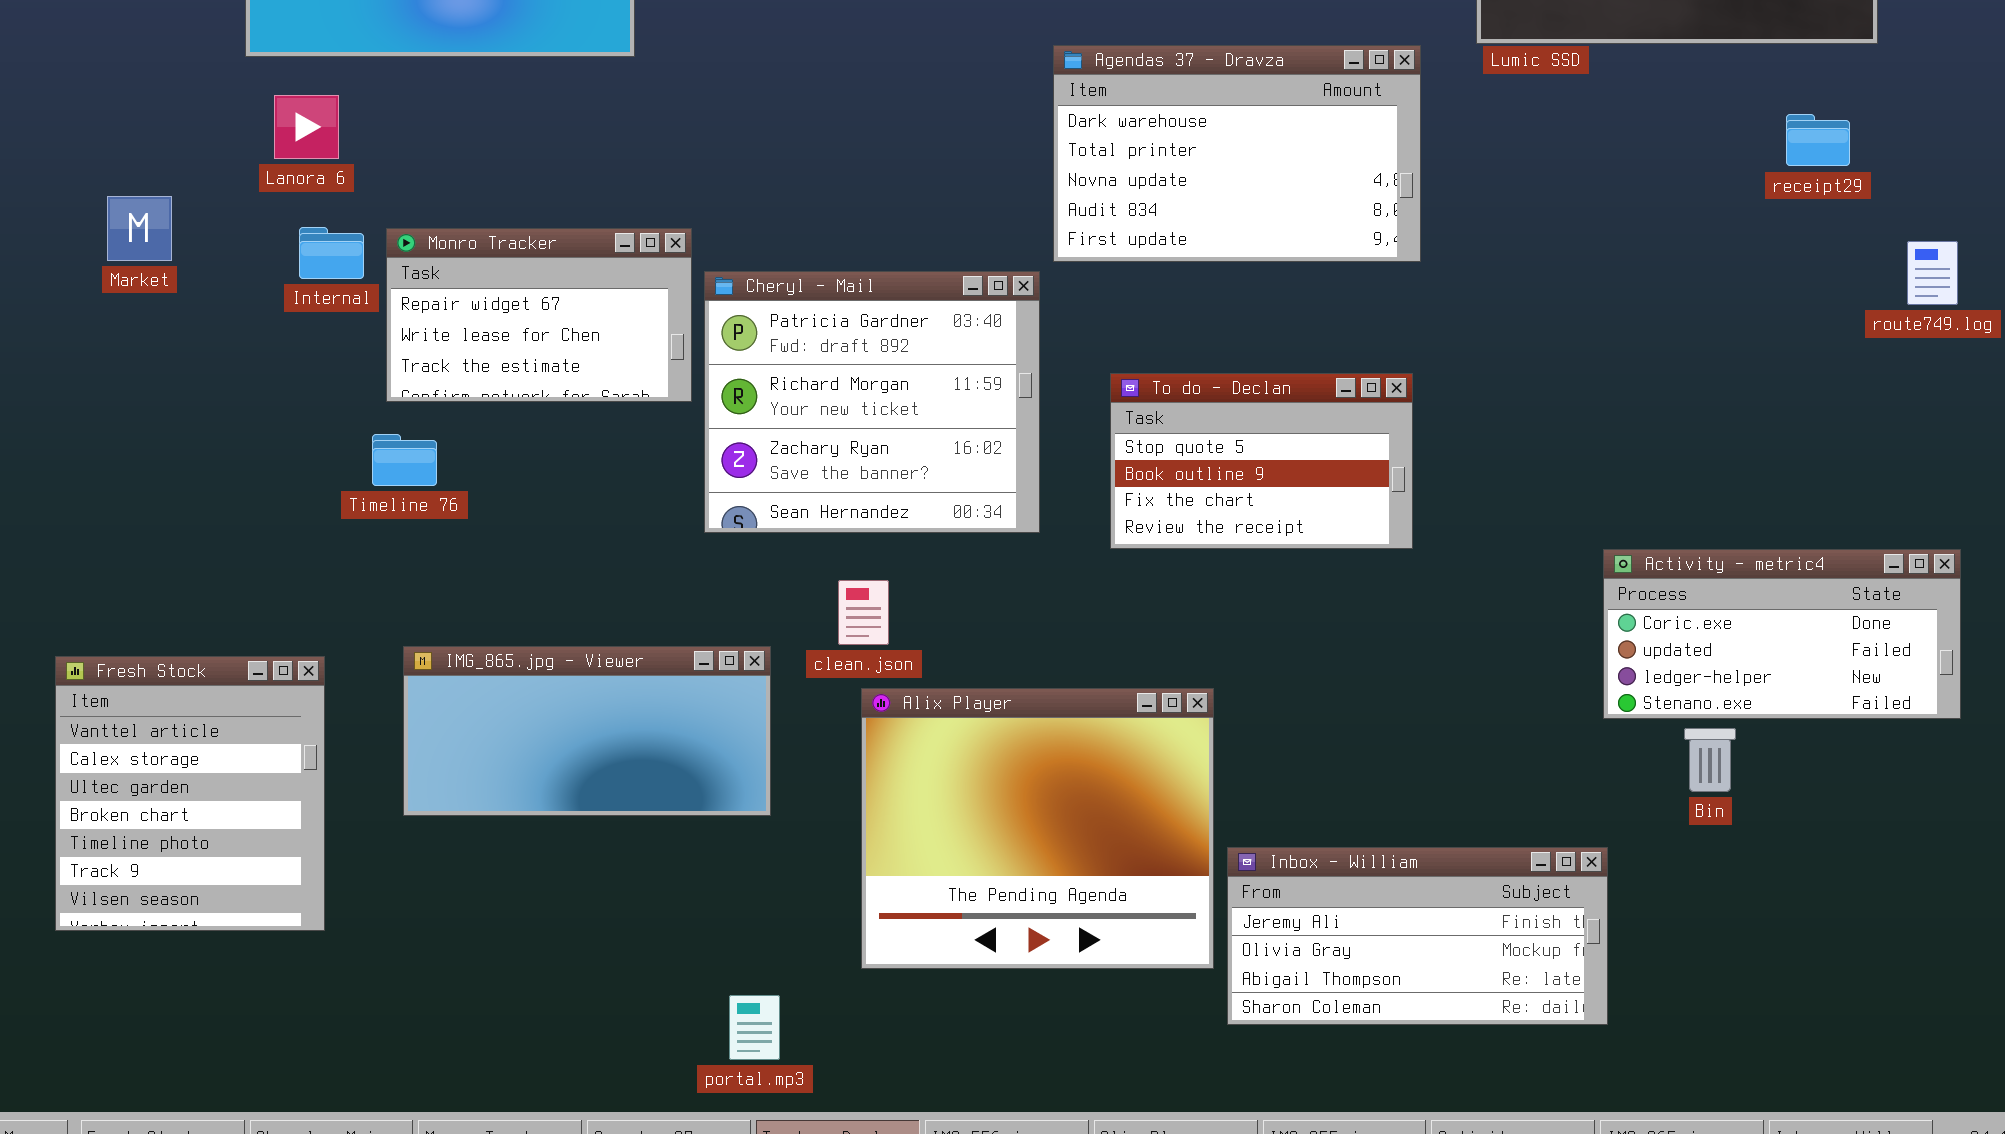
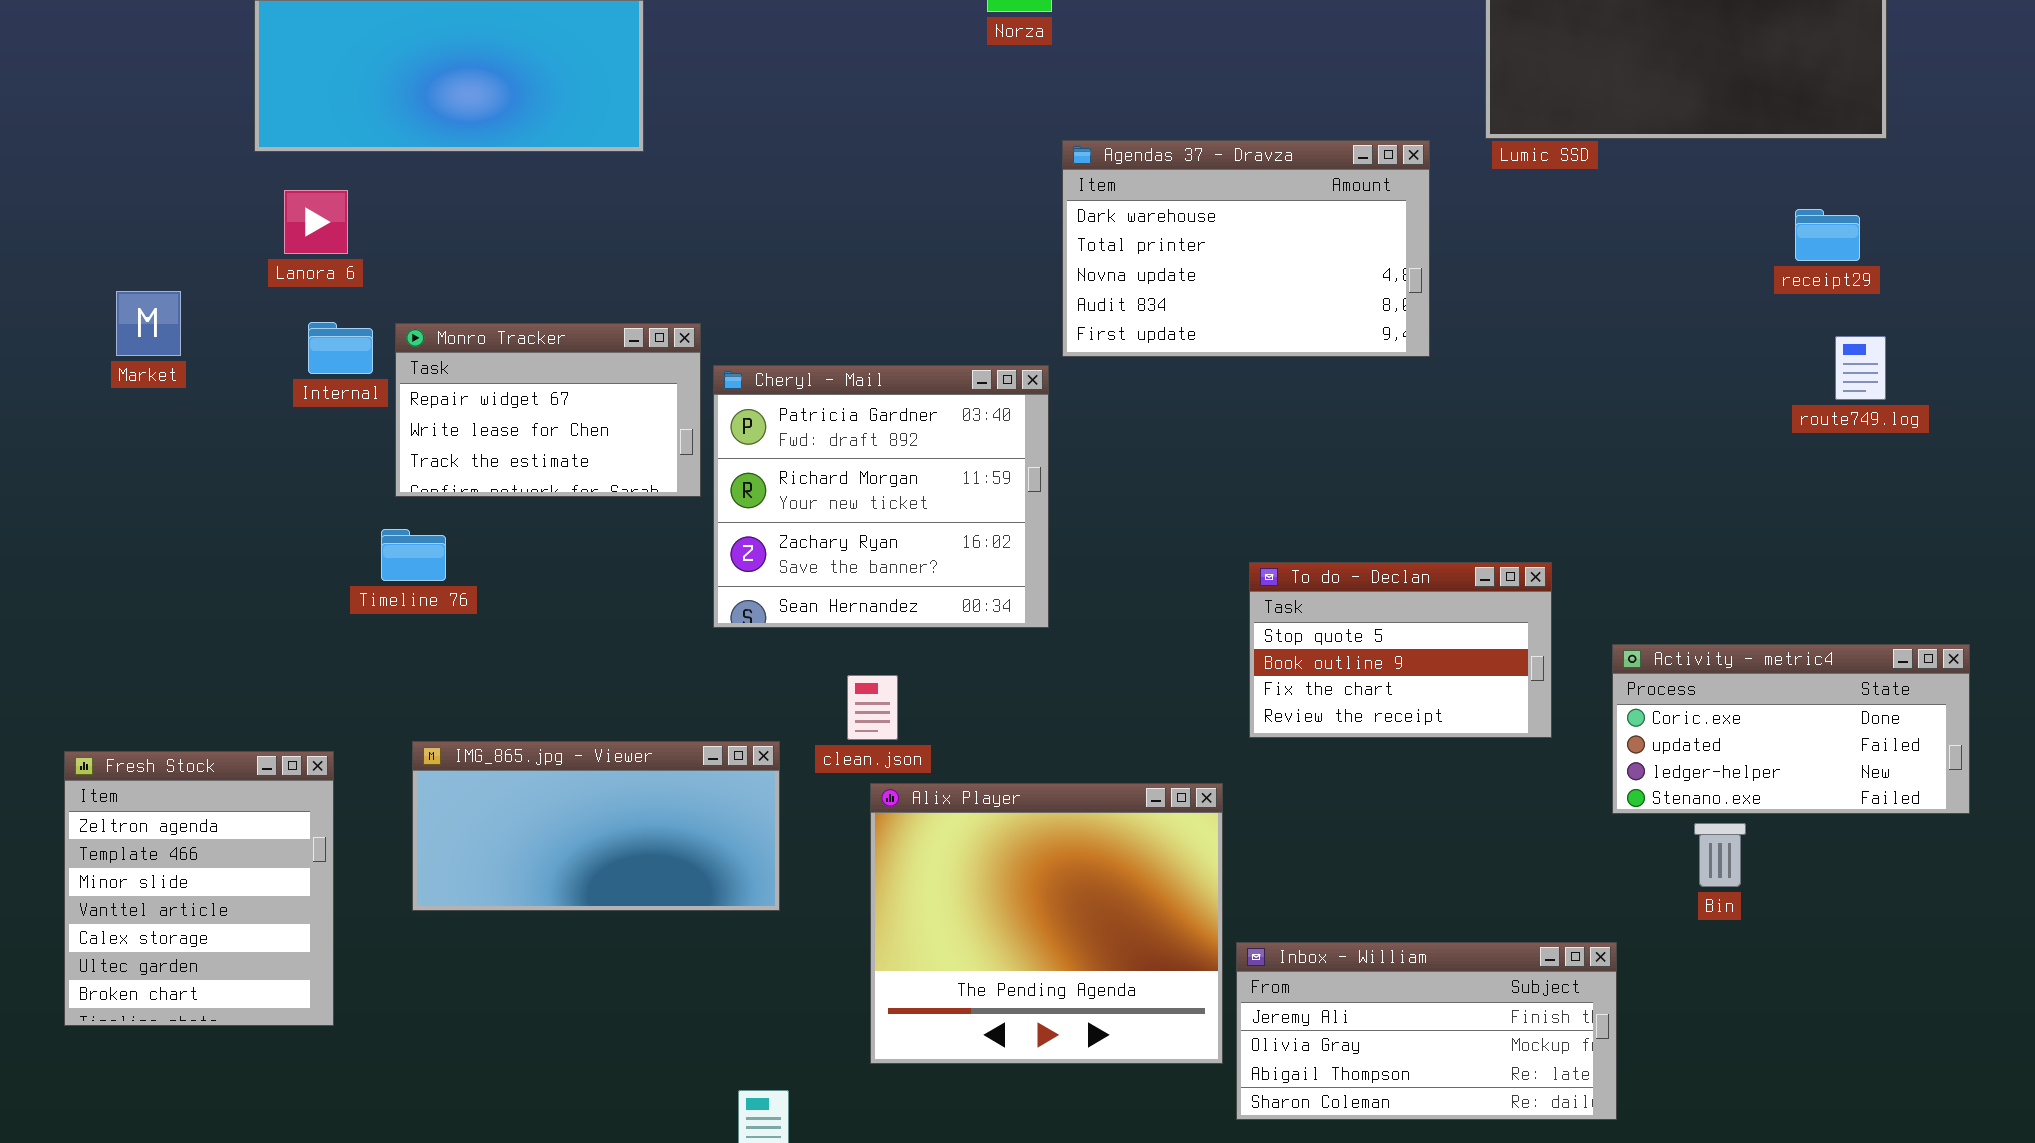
route749.log: [1907,241,1958,305] -> [1835,336,1886,400], moved
To do - Declan: [1110,373,1413,549] -> [1249,562,1552,738], moved
Fresh Stock: [55,656,325,931] -> [64,751,334,1026], scrolled up 3 rows

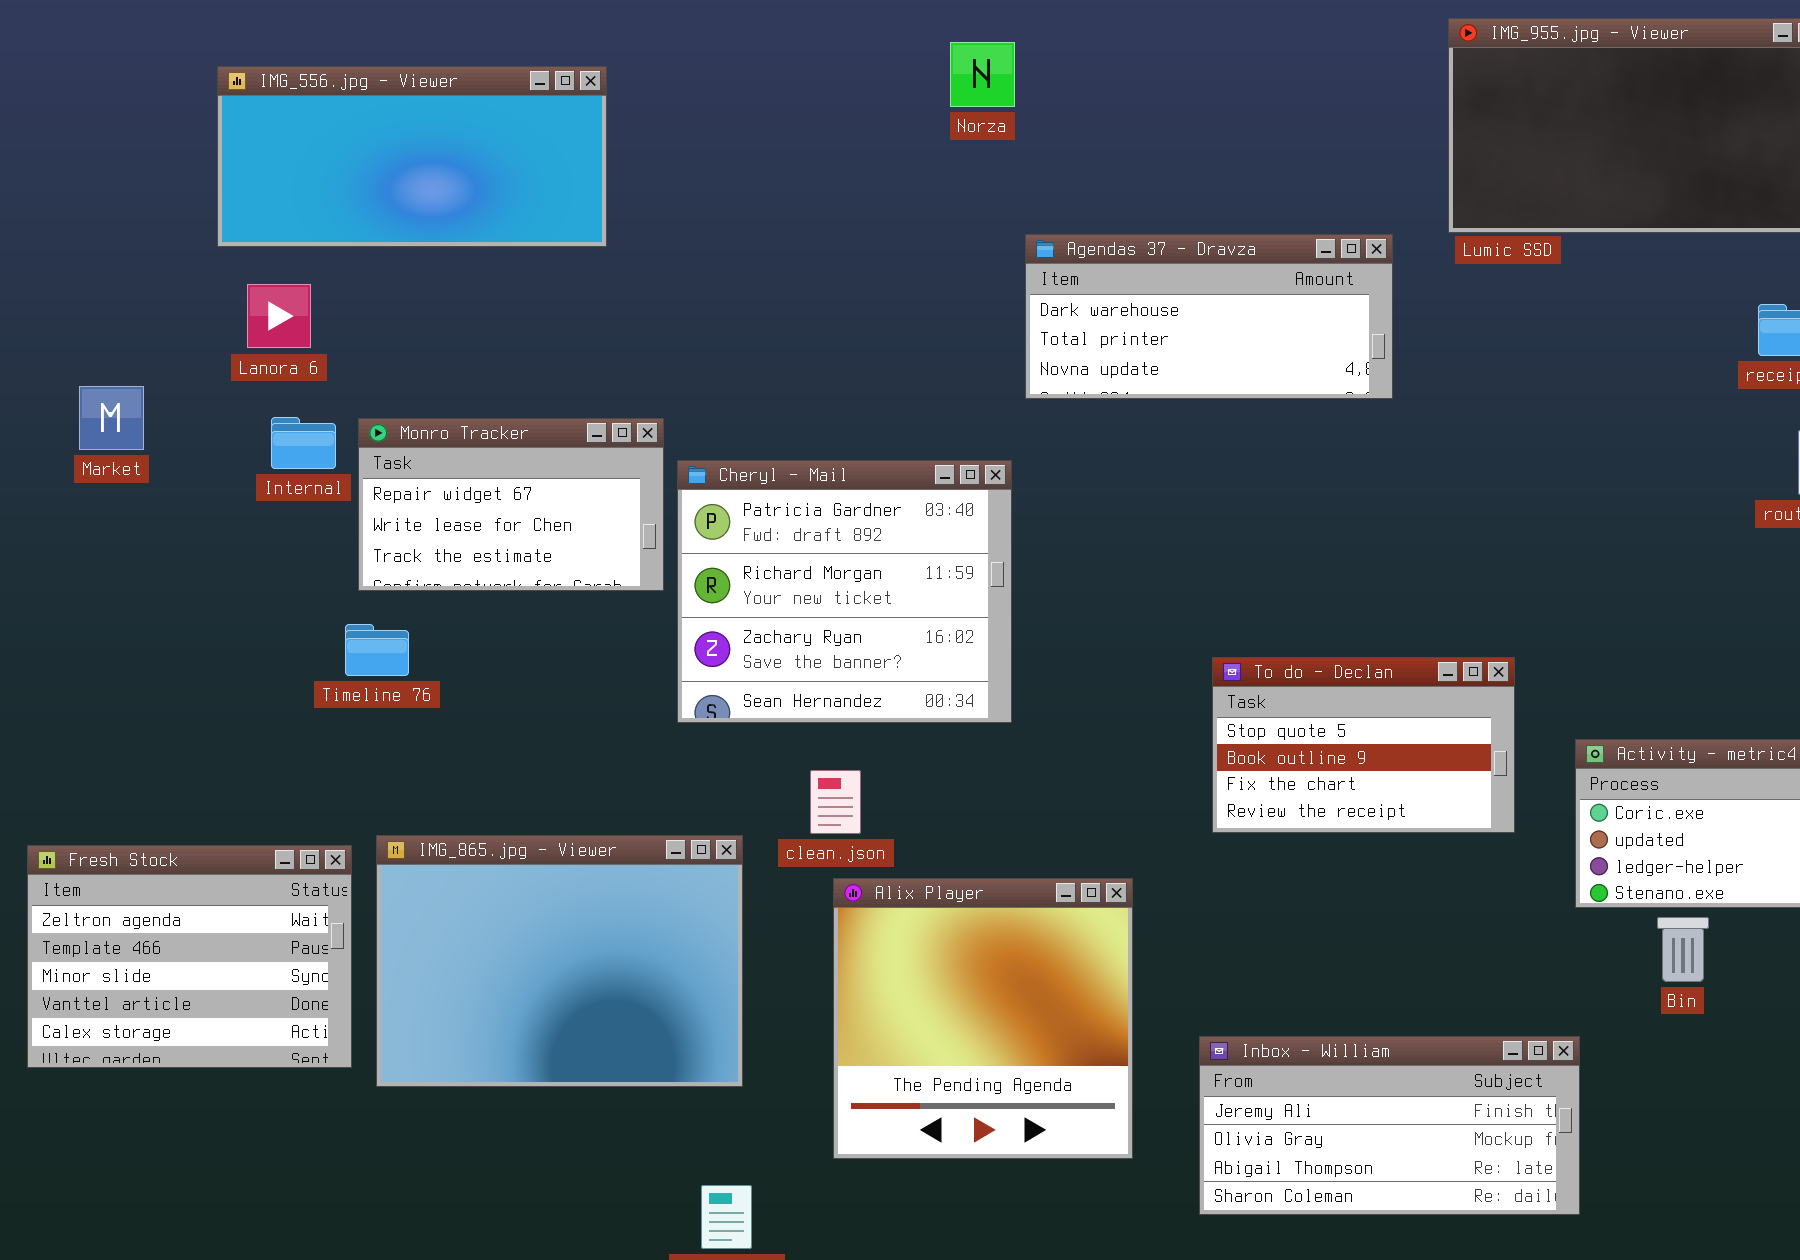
Agendas 37 - Dravza: [1062,140,1430,357] -> [1025,234,1393,399], resized
IMG_865.jpg - Viewer: [412,741,780,911] -> [376,835,743,1087], resized
Fresh Stock: [64,751,334,1026] -> [27,845,352,1068], resized
Alix Player: [870,783,1223,1064] -> [833,878,1133,1159], resized

